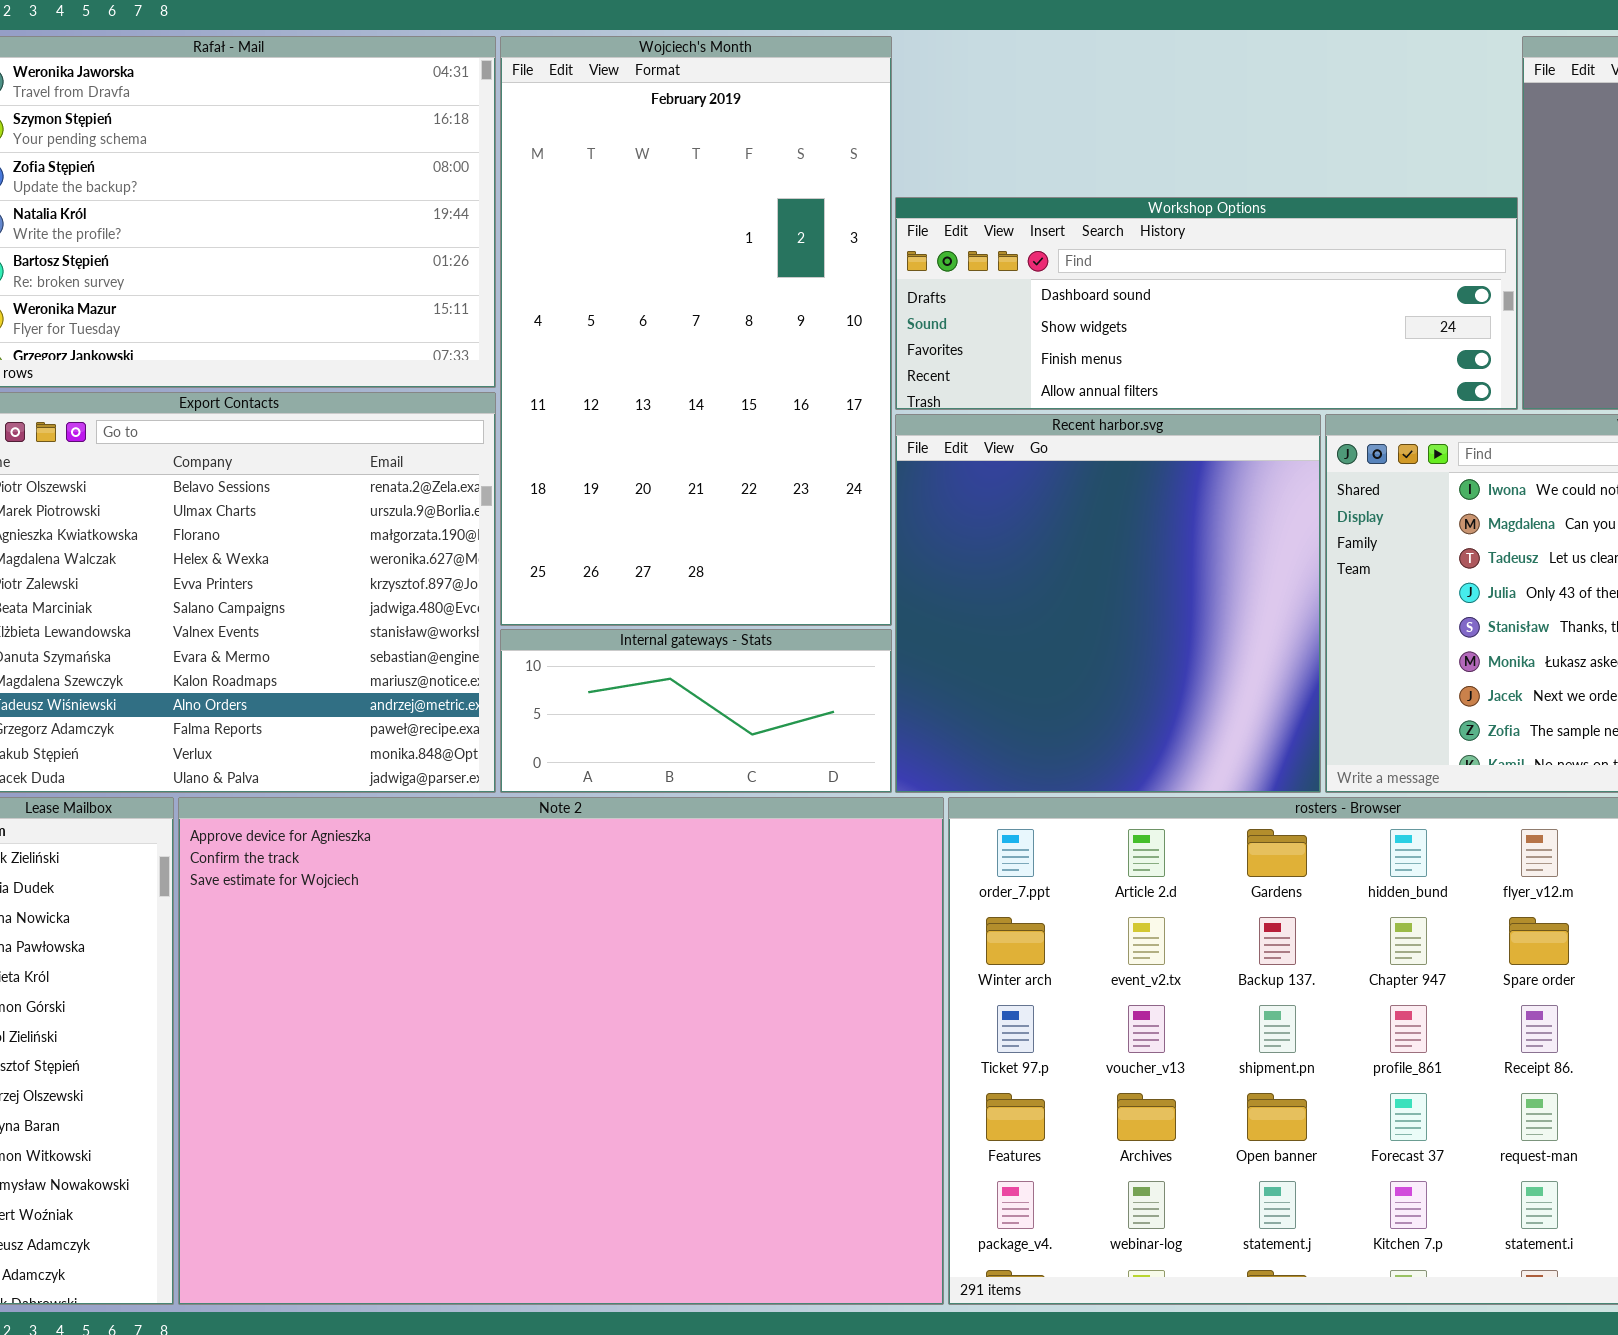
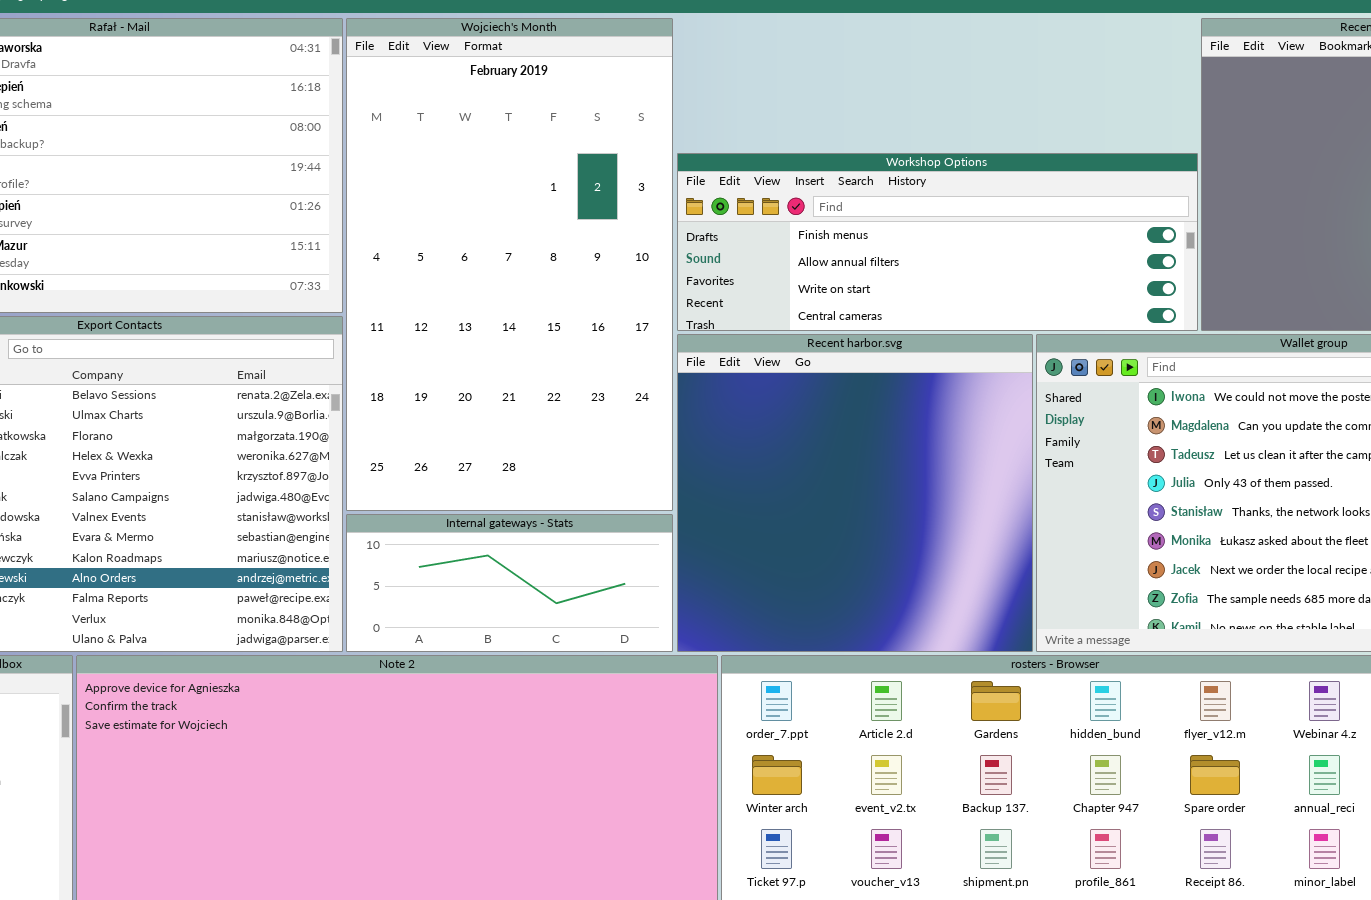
Workshop Options: [895,197,1518,410] -> [677,153,1198,331], scrolled down 2 rows

